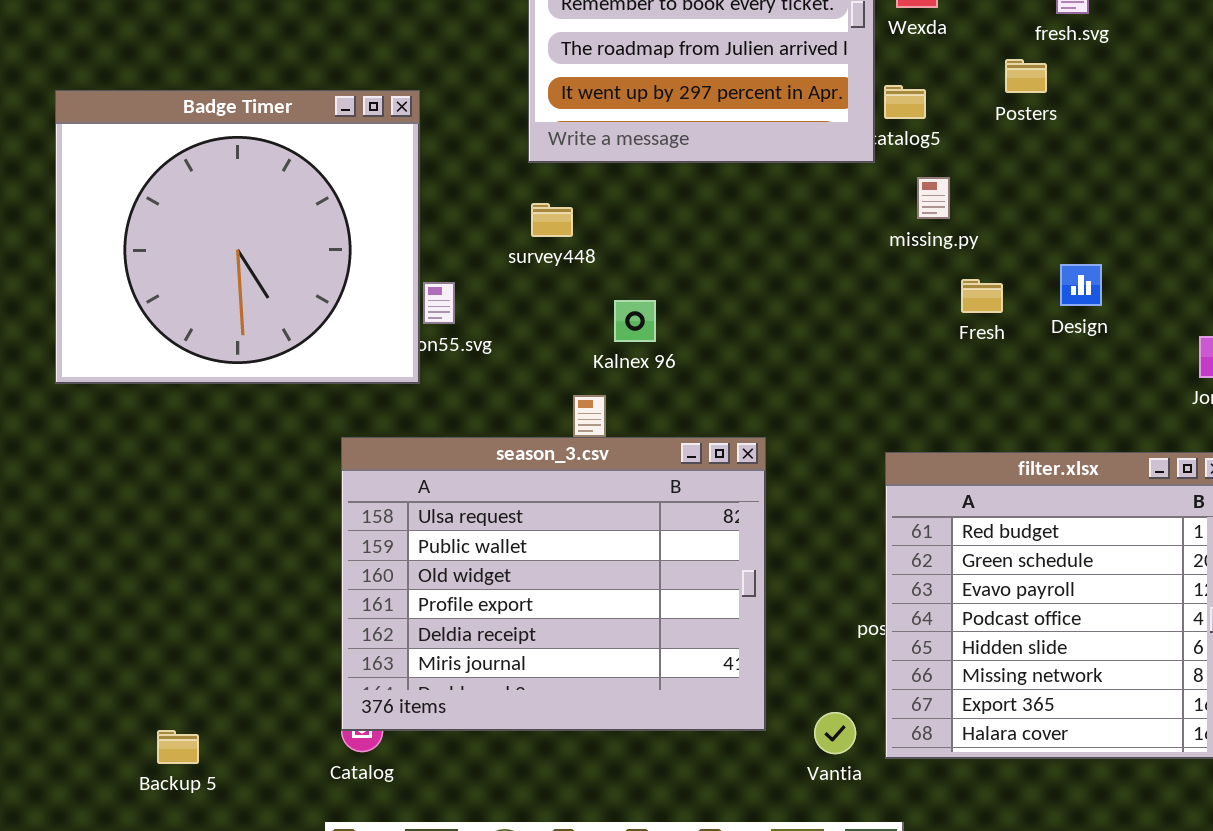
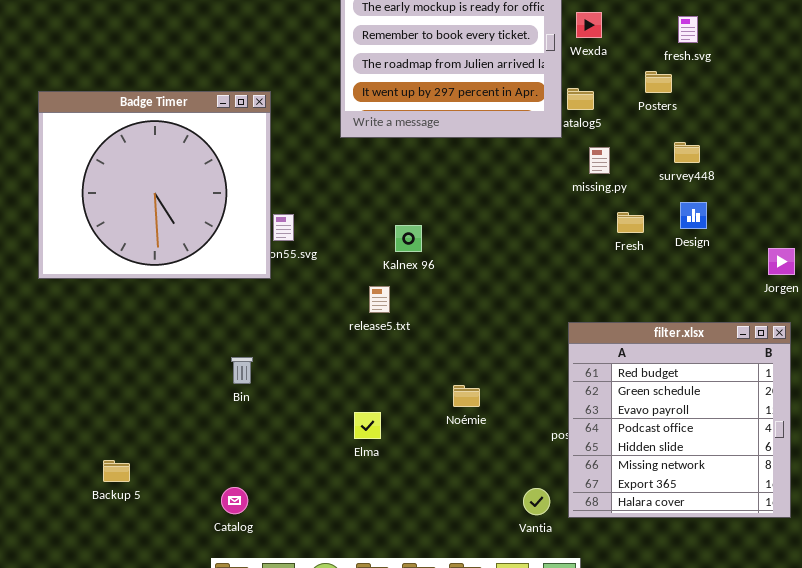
survey448: [531,203,573,237] -> [674,142,700,163], moved
season_3.csv: [341,437,766,731] -> none, closed
Backup 5: [157,730,199,764] -> [103,460,130,482], moved

